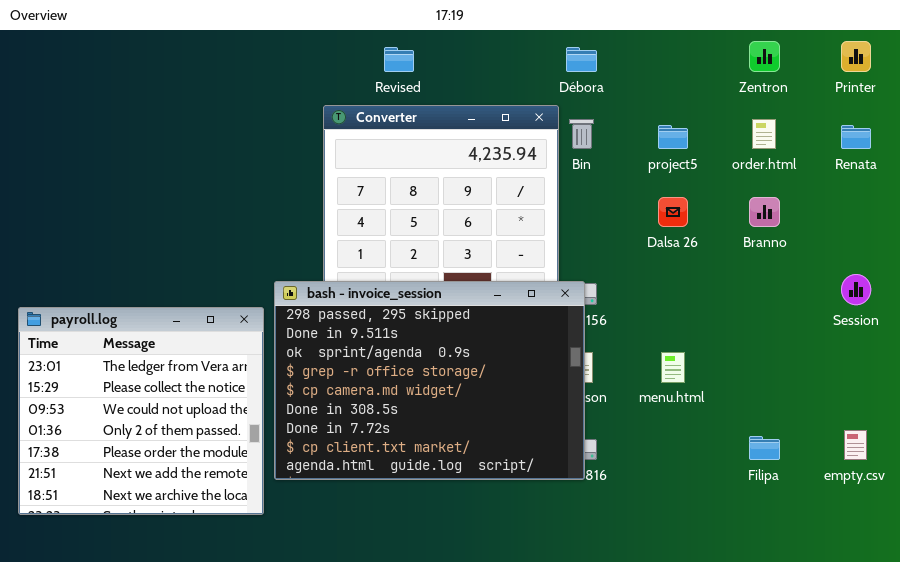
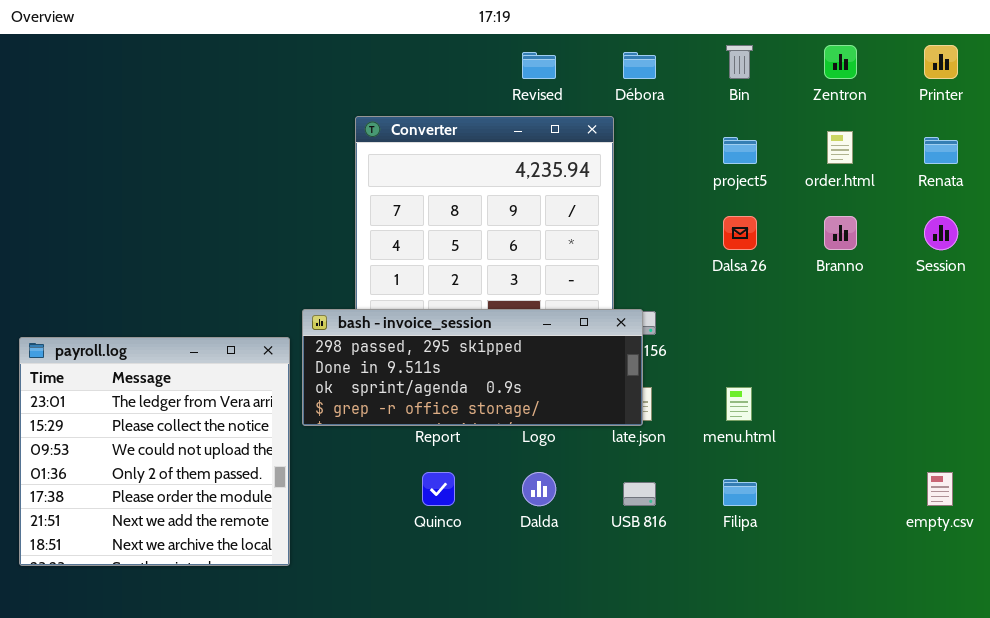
Revised: [384,47,414,72] -> [522,52,556,79], moved
Bin: [569,119,594,149] -> [726,45,753,79], moved
Session: [841,274,871,305] -> [924,216,958,250], moved
bash - invoice_session: [274,281,585,480] -> [302,309,643,426], resized
Filipa: [749,436,780,460] -> [723,479,757,506], moved

